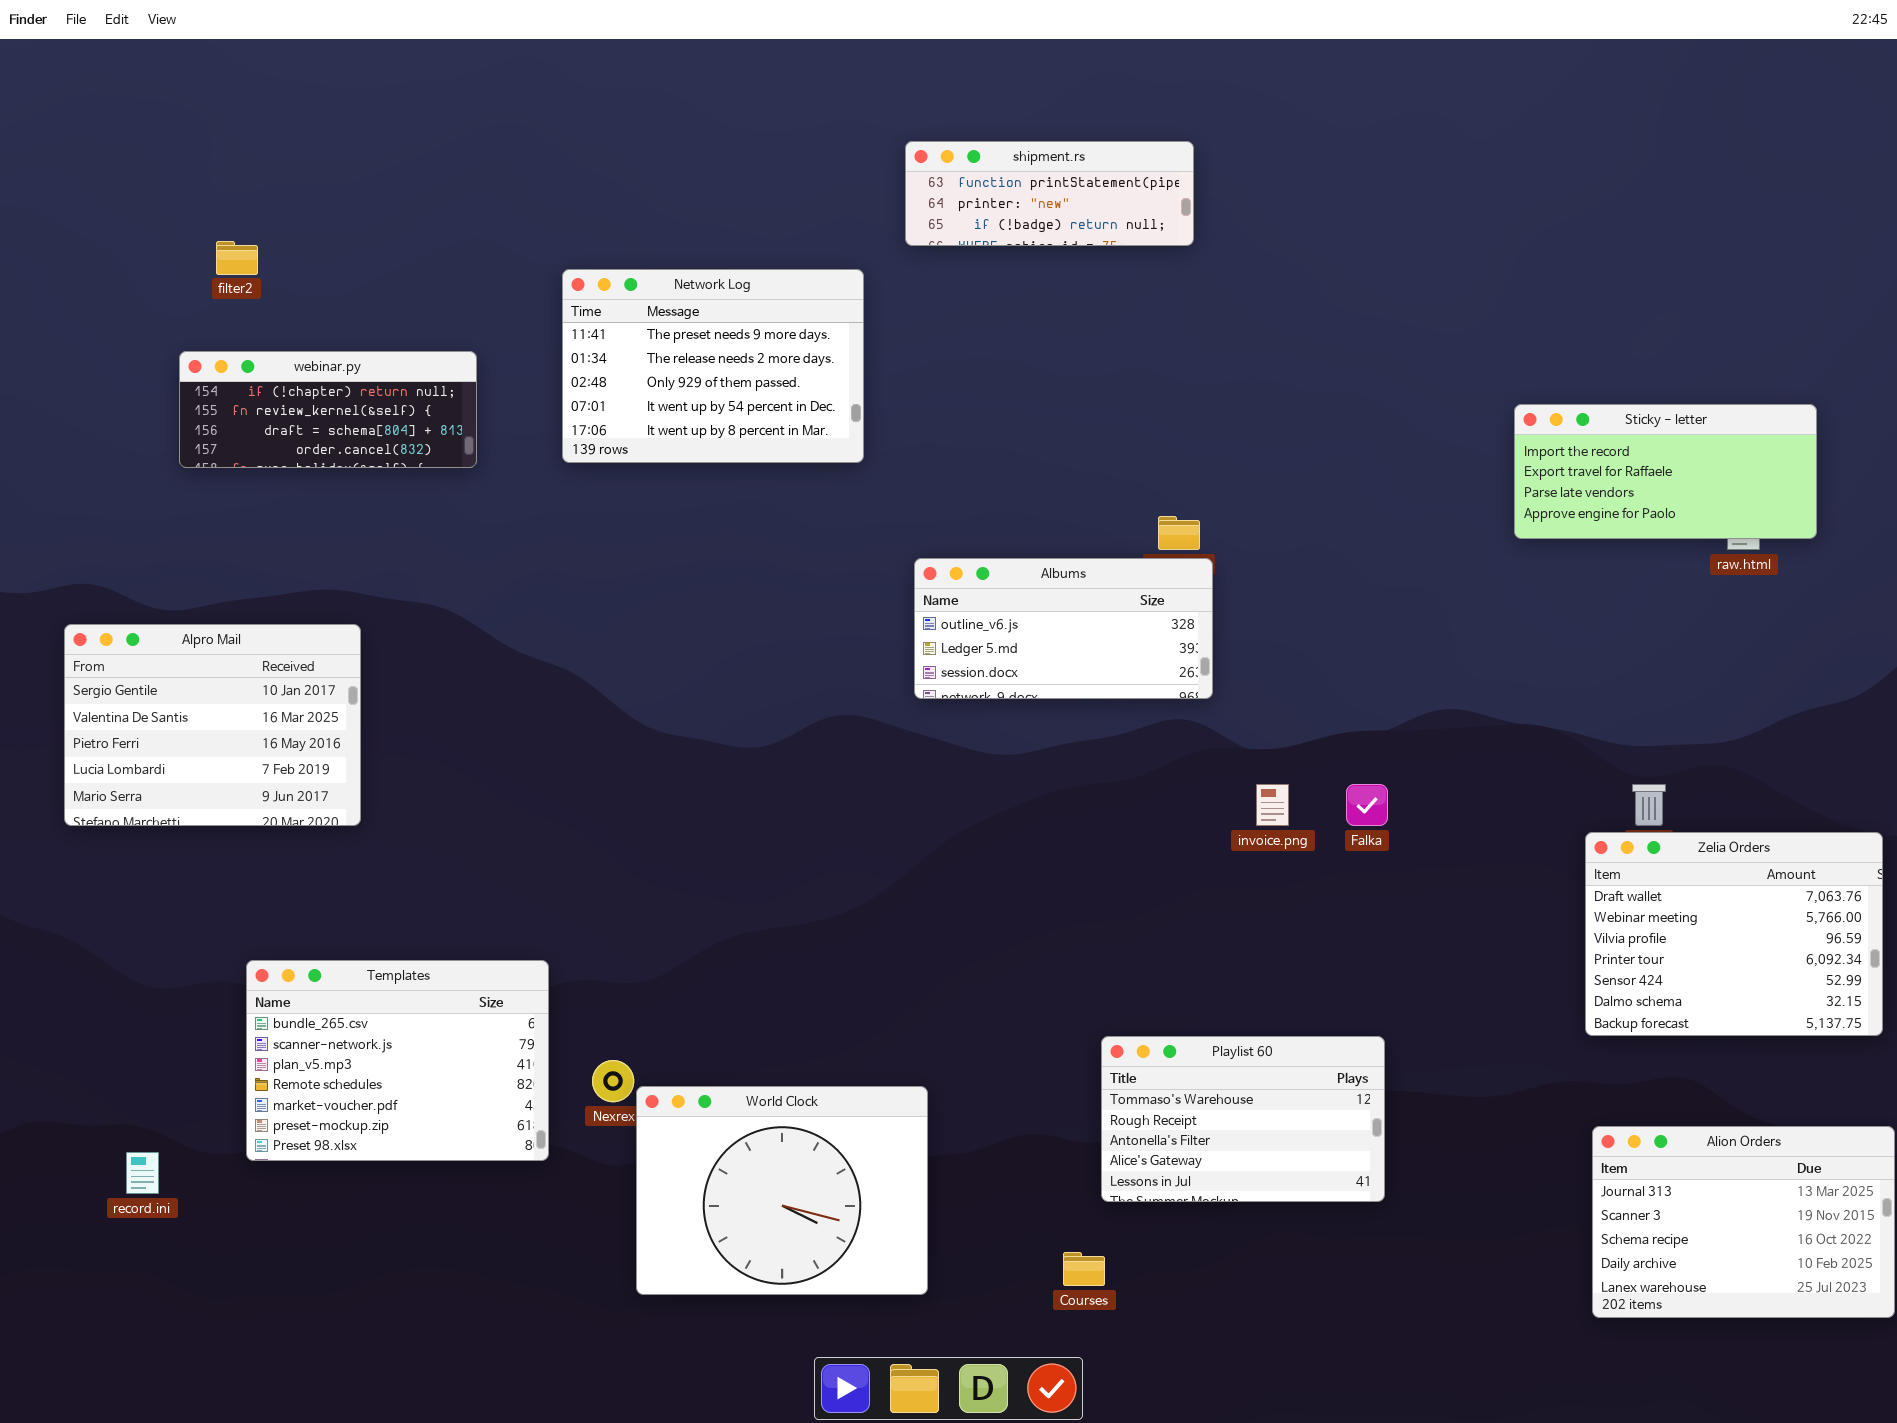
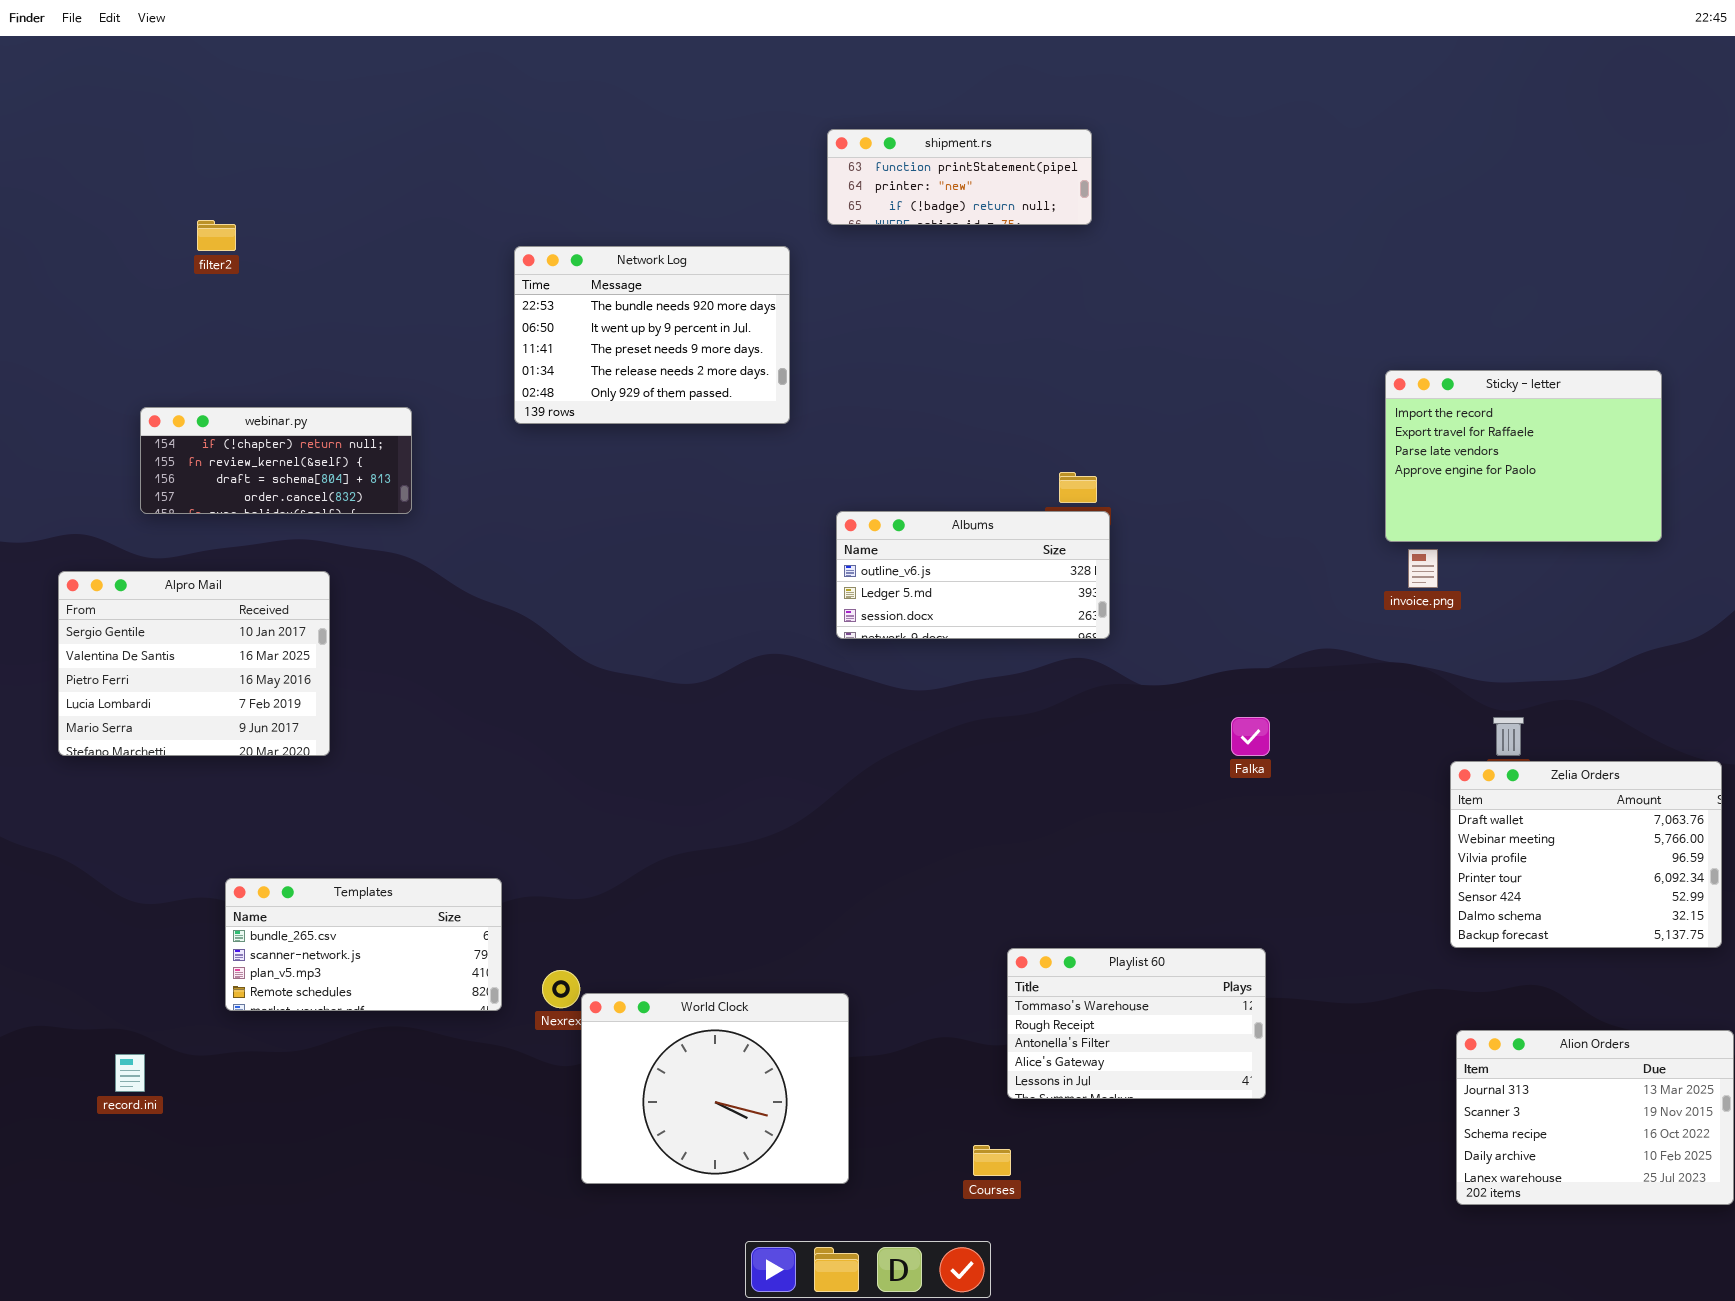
Network Log: [562,269,864,463] -> [514,246,790,424], scrolled up 2 rows
webinar.py: [179,351,477,468] -> [140,407,412,514], moved
Sticky - letter: [1514,404,1817,539] -> [1385,370,1662,542], resized
invoice.png: [1256,784,1289,826] -> [1408,549,1438,588], moved
Templates: [246,960,549,1161] -> [225,878,502,1011], resized

